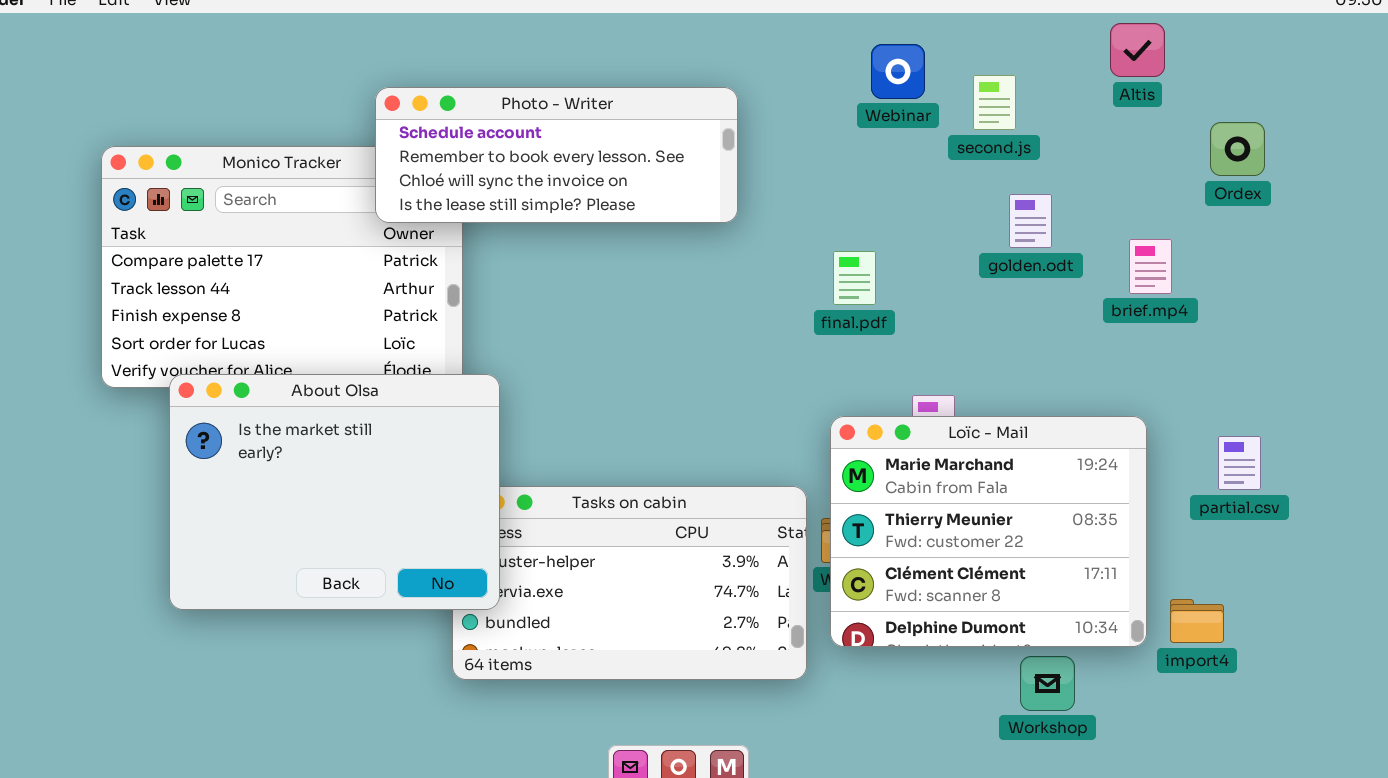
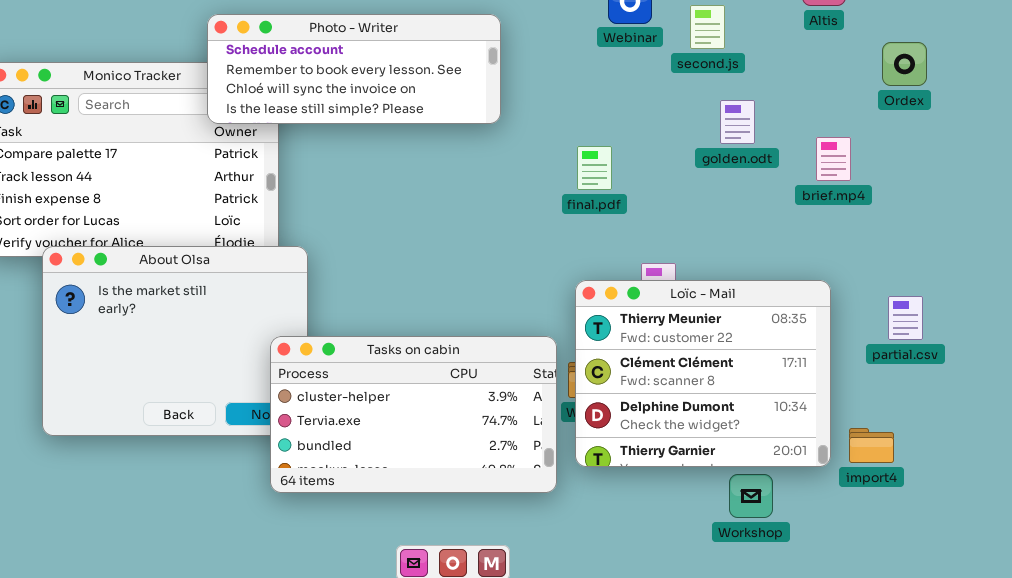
Loïc - Mail: [830,416,1147,647] -> [575,280,831,467], scrolled down 1 row
Tasks on cabin: [452,486,807,680] -> [270,336,557,493], raised

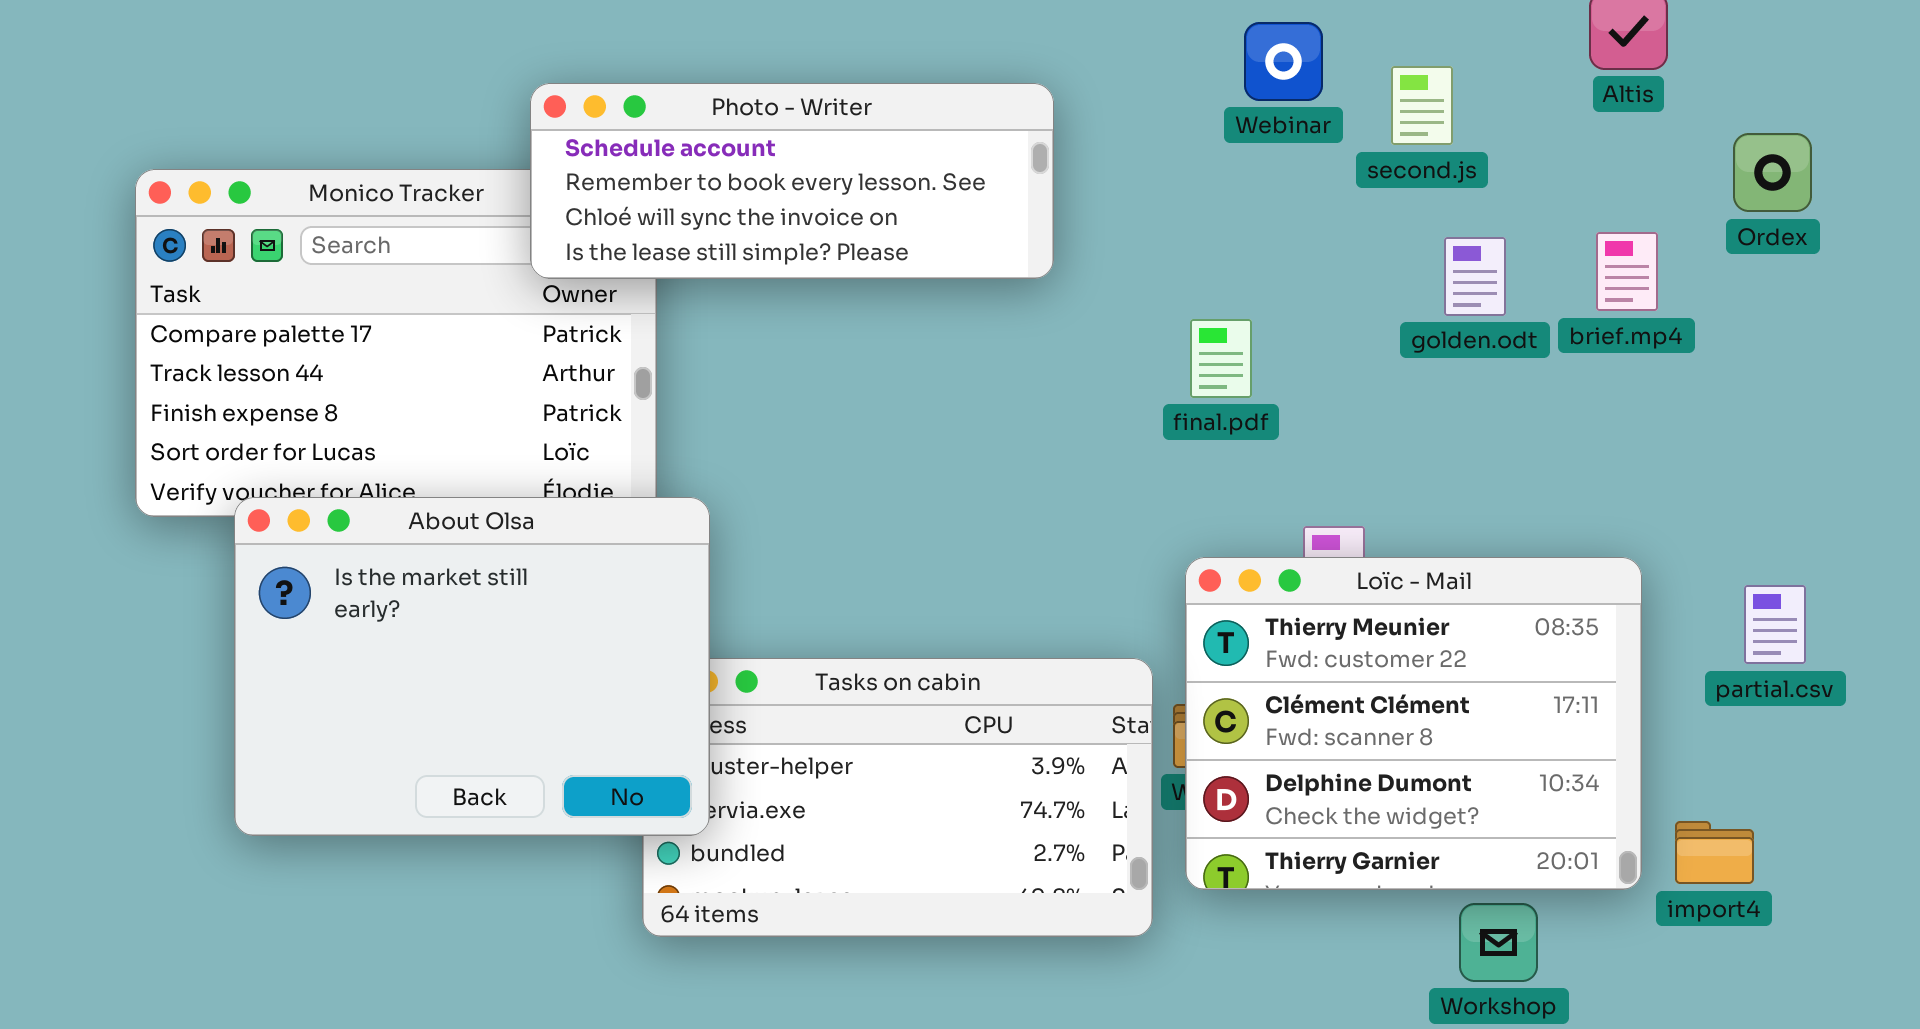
brief.mp4: [816,137,851,181] -> [1596,232,1658,311], moved
About Olsa: [42,246,308,436] -> [234,497,710,836], raised

